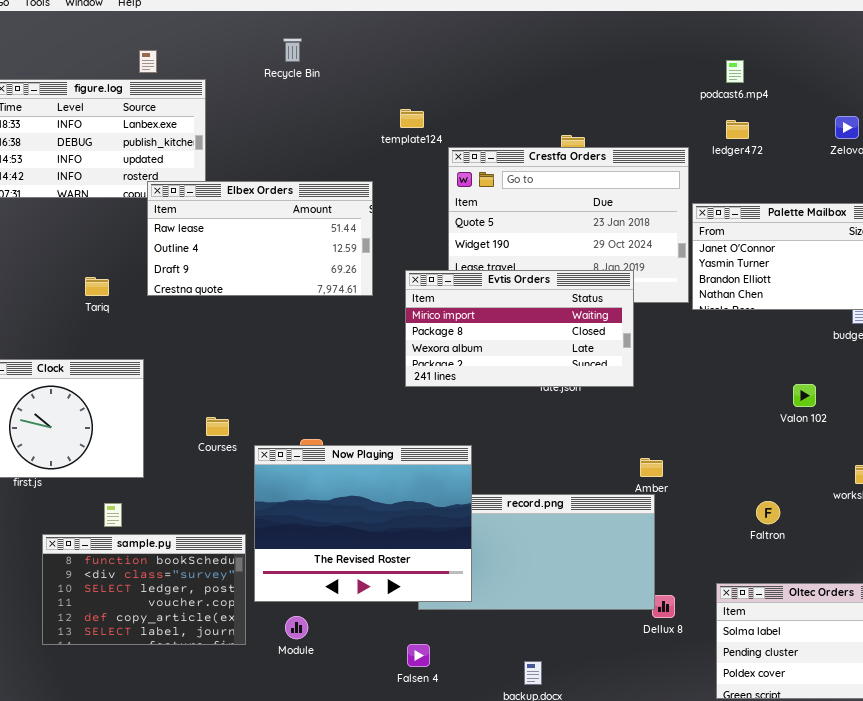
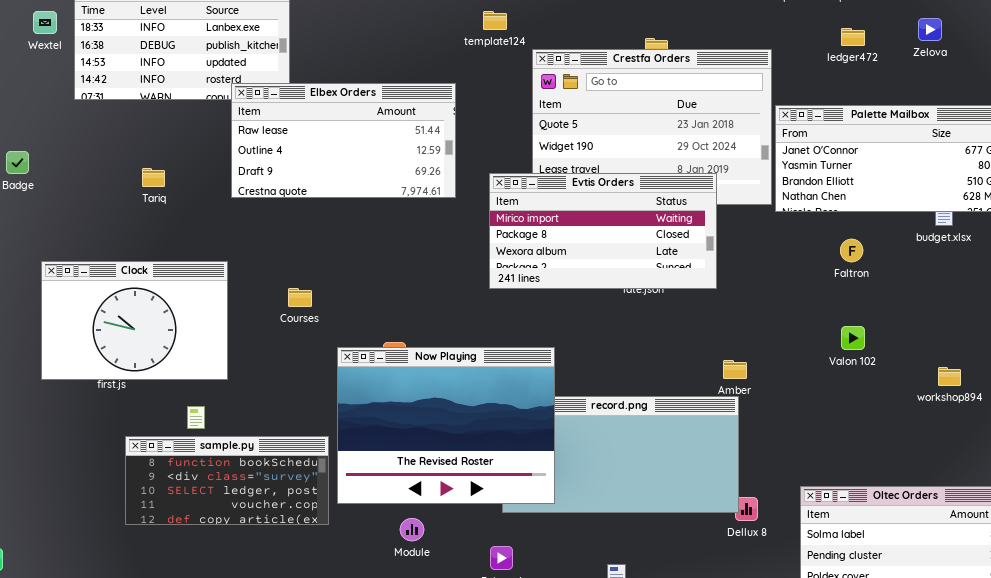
ledger472: [726,120,749,139] -> [841,28,865,46], moved
Tariq: [85,277,109,296] -> [142,168,165,187], moved
Valon 102: [793,384,816,407] -> [841,326,865,350], moved
Courses: [206,417,229,436] -> [288,288,312,307], moved
Faltron: [756,501,780,524] -> [840,239,863,262], moved
sample.py: [42,534,246,645] -> [125,436,329,525], resized
Module: [285,616,308,639] -> [400,518,424,541], moved

